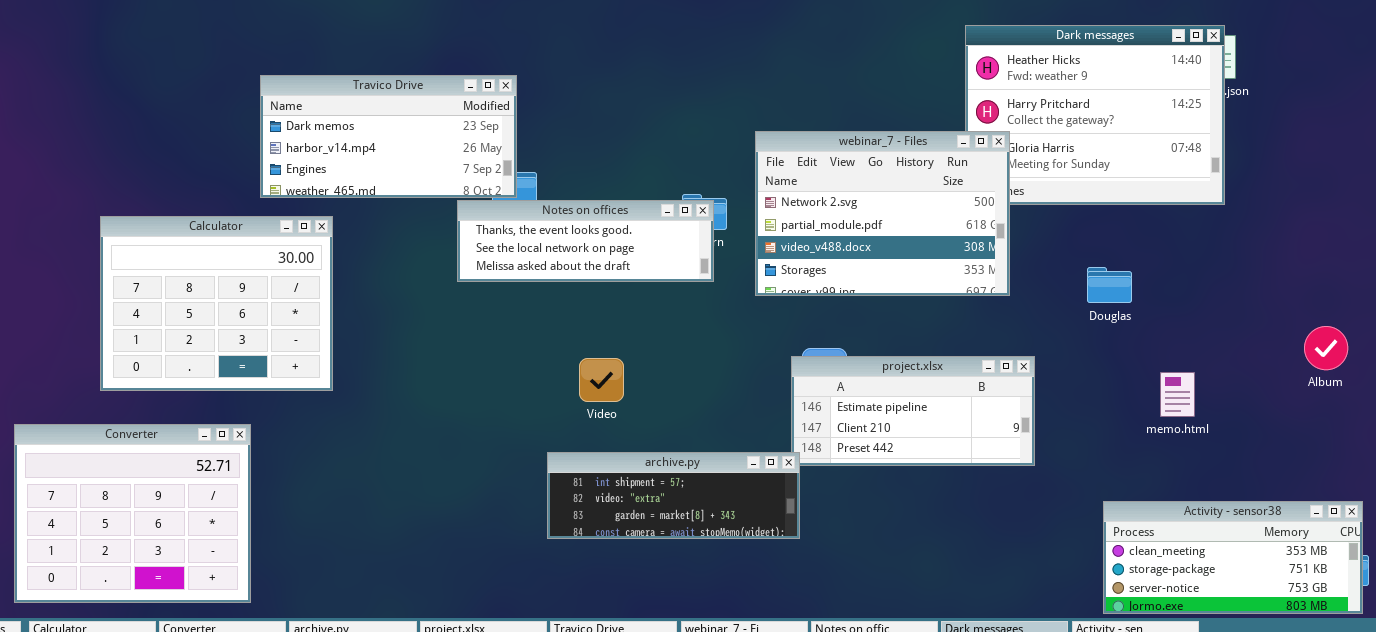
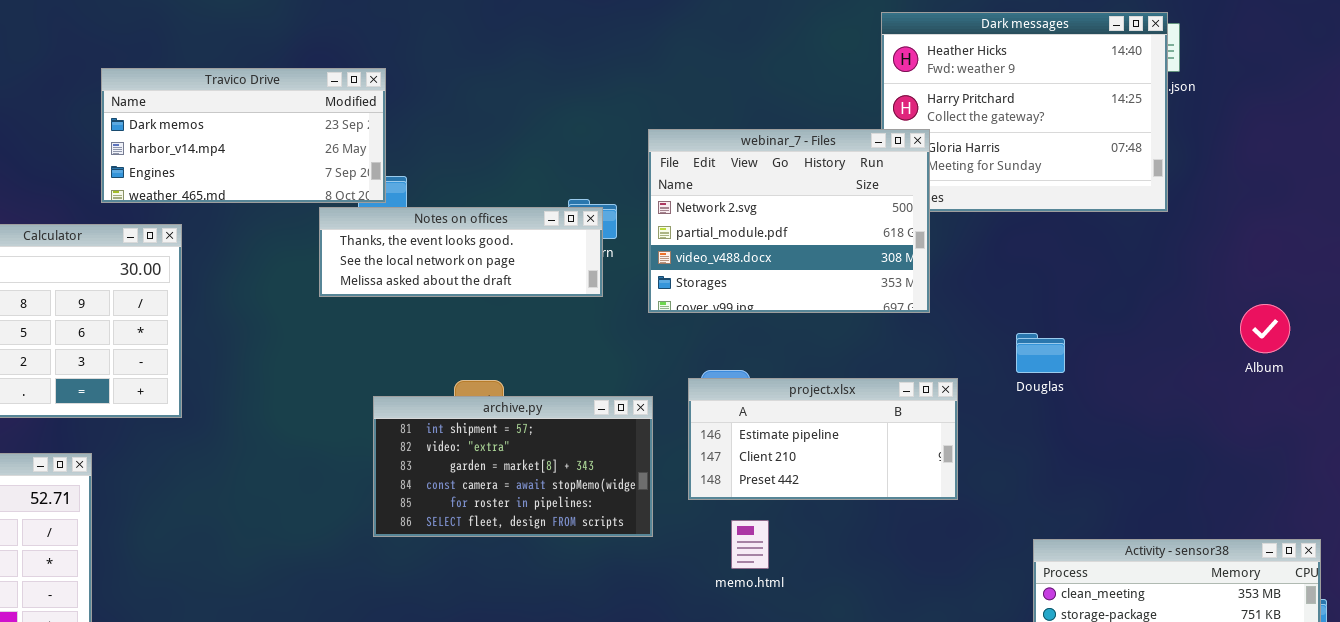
Douglas: [1087,267,1132,303] -> [1016,333,1065,373], moved
Album: [1304,326,1348,370] -> [1240,304,1290,353], moved
memo.html: [1160,372,1195,417] -> [731,520,769,569], moved
archive.py: [547,452,800,539] -> [373,396,653,537], moved, resized

